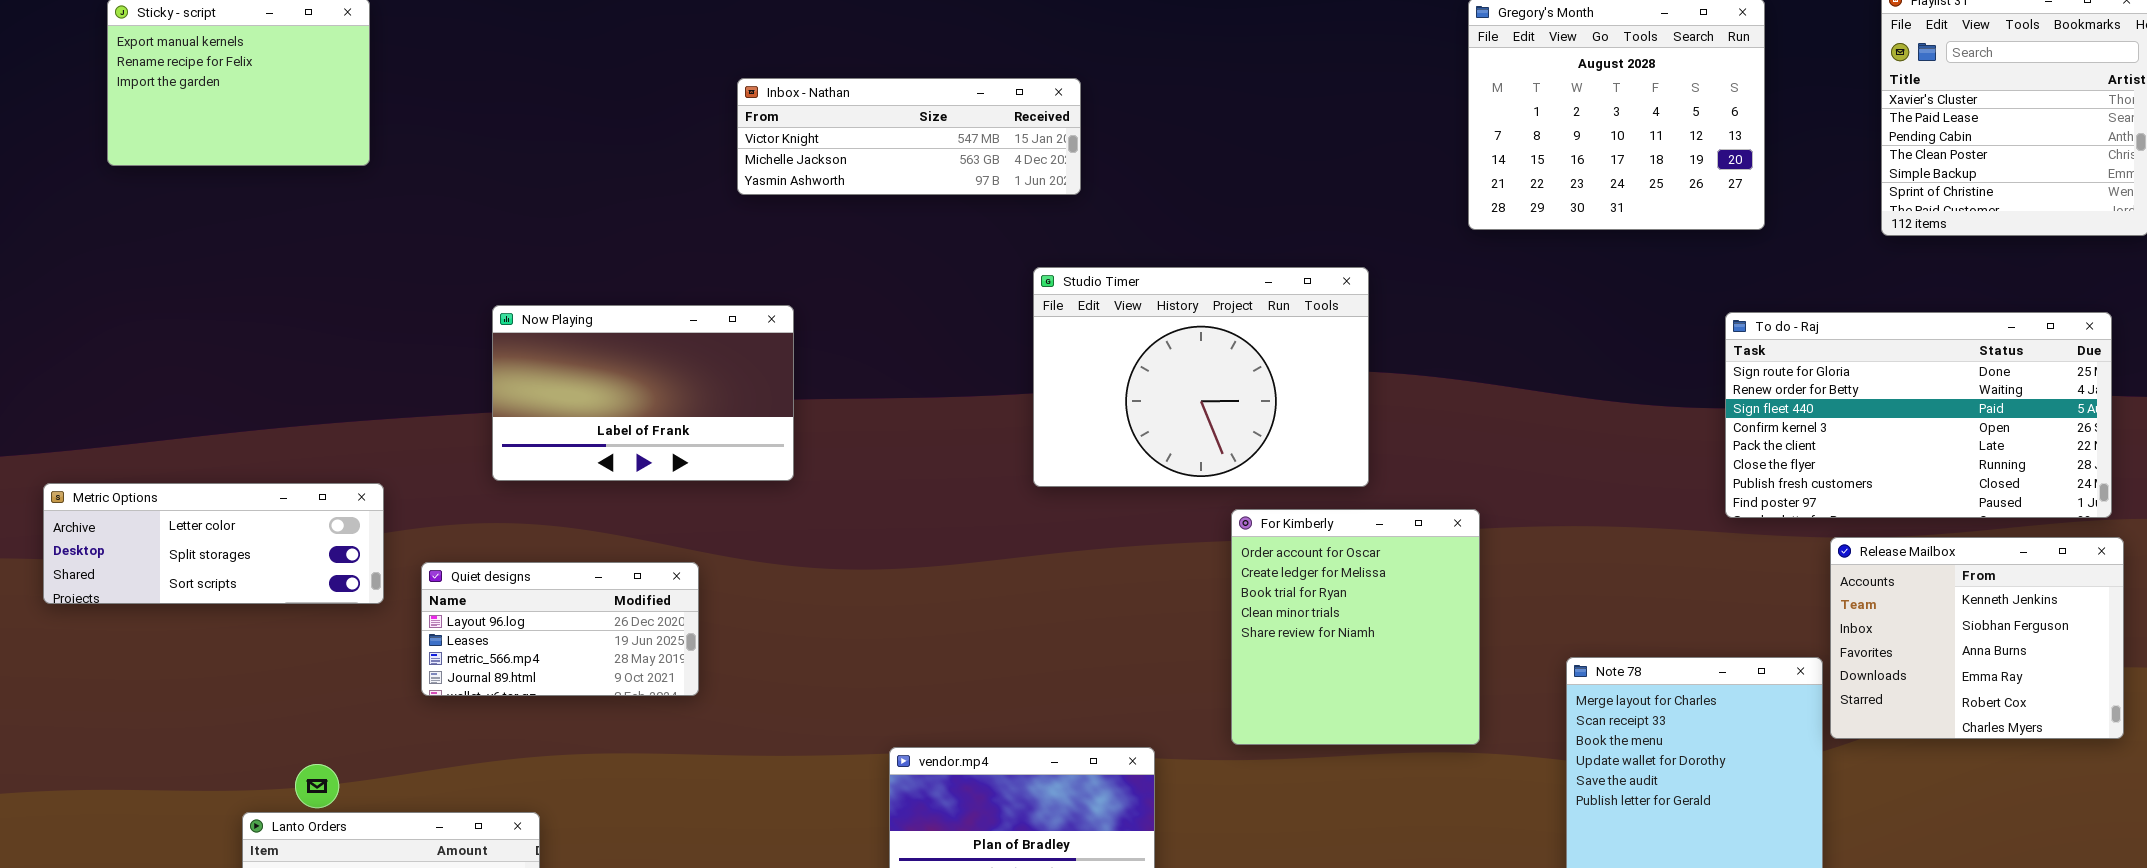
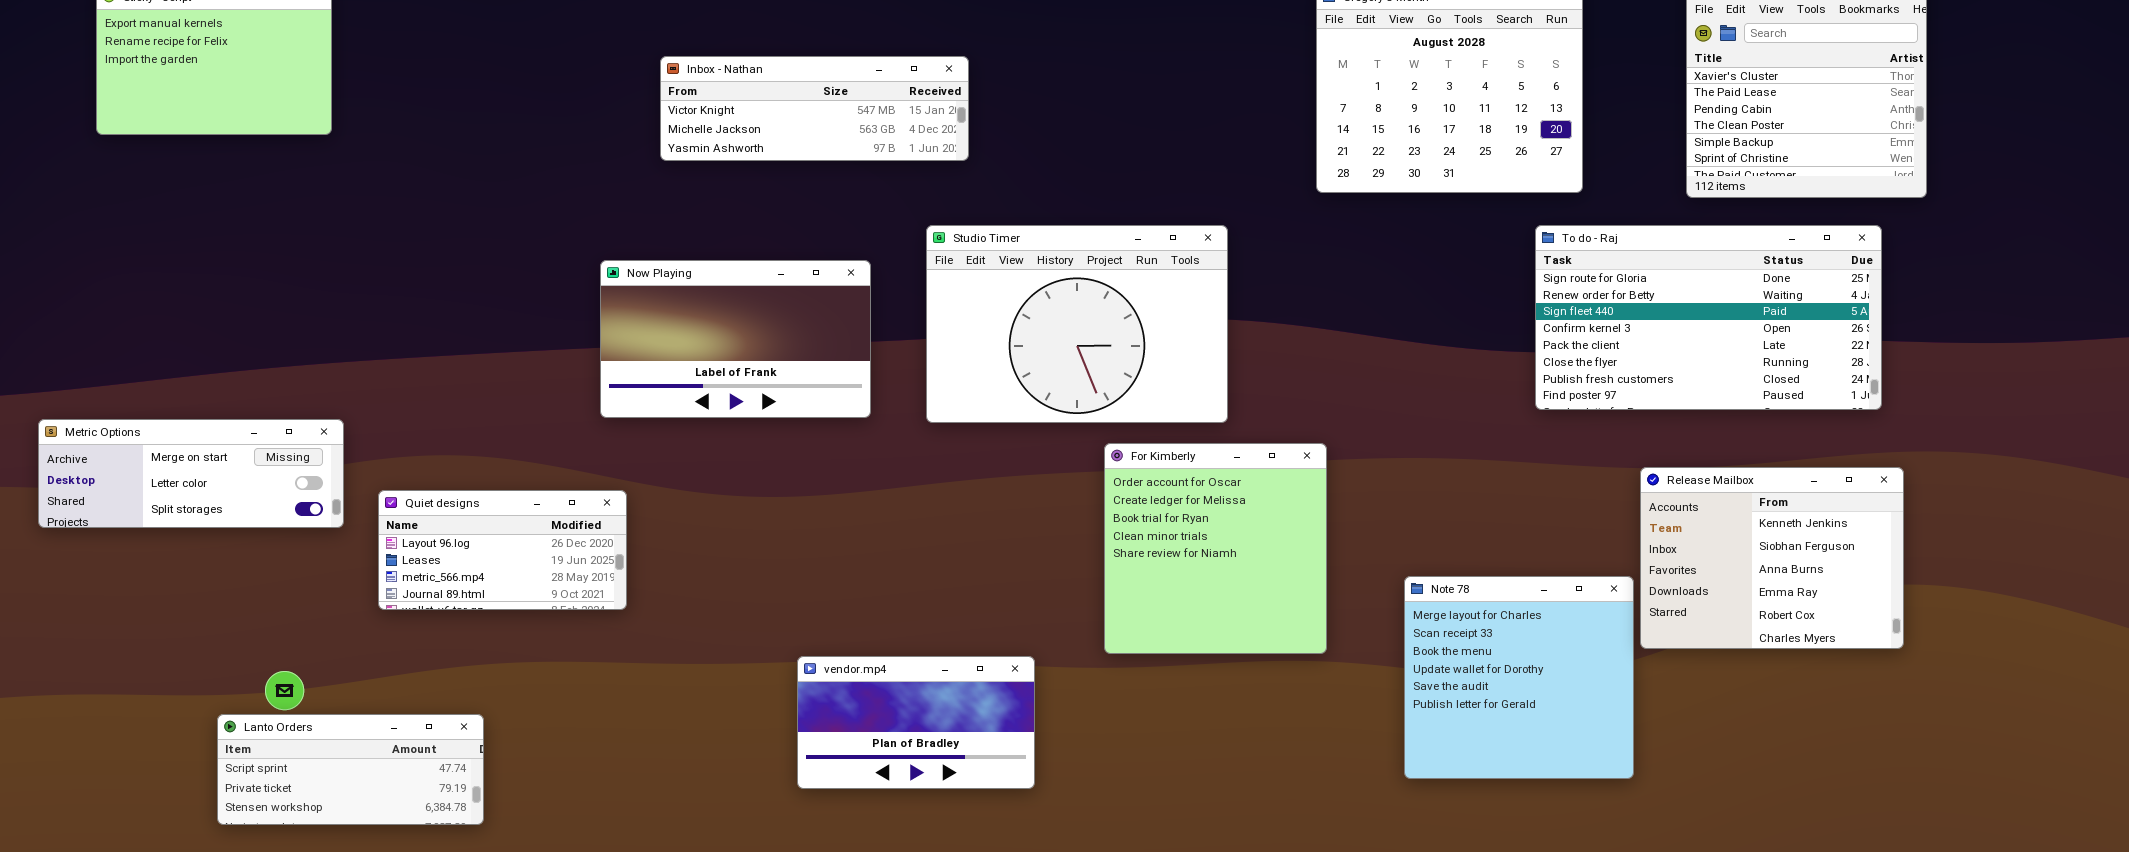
Now Playing: [492,305,794,481] -> [600,260,871,418], moved
To do - Raj: [1725,312,2112,518] -> [1535,225,1882,410], moved
Metric Options: [43,483,384,604] -> [38,419,344,528], scrolled up 1 row

